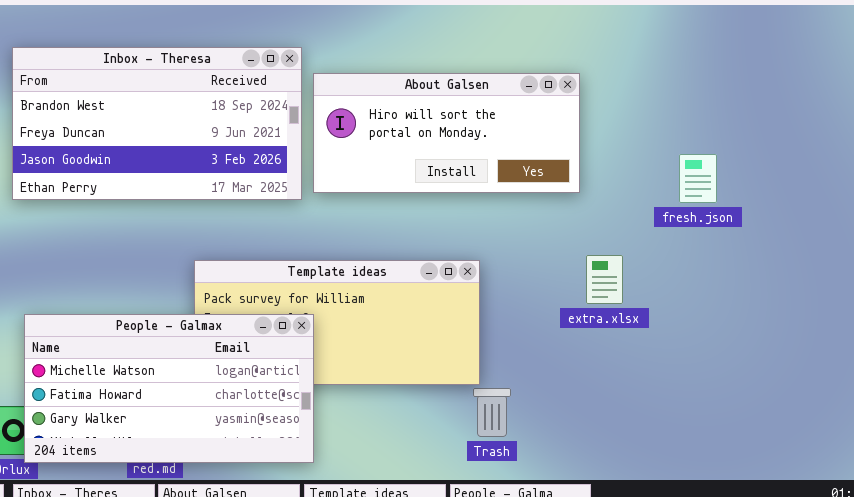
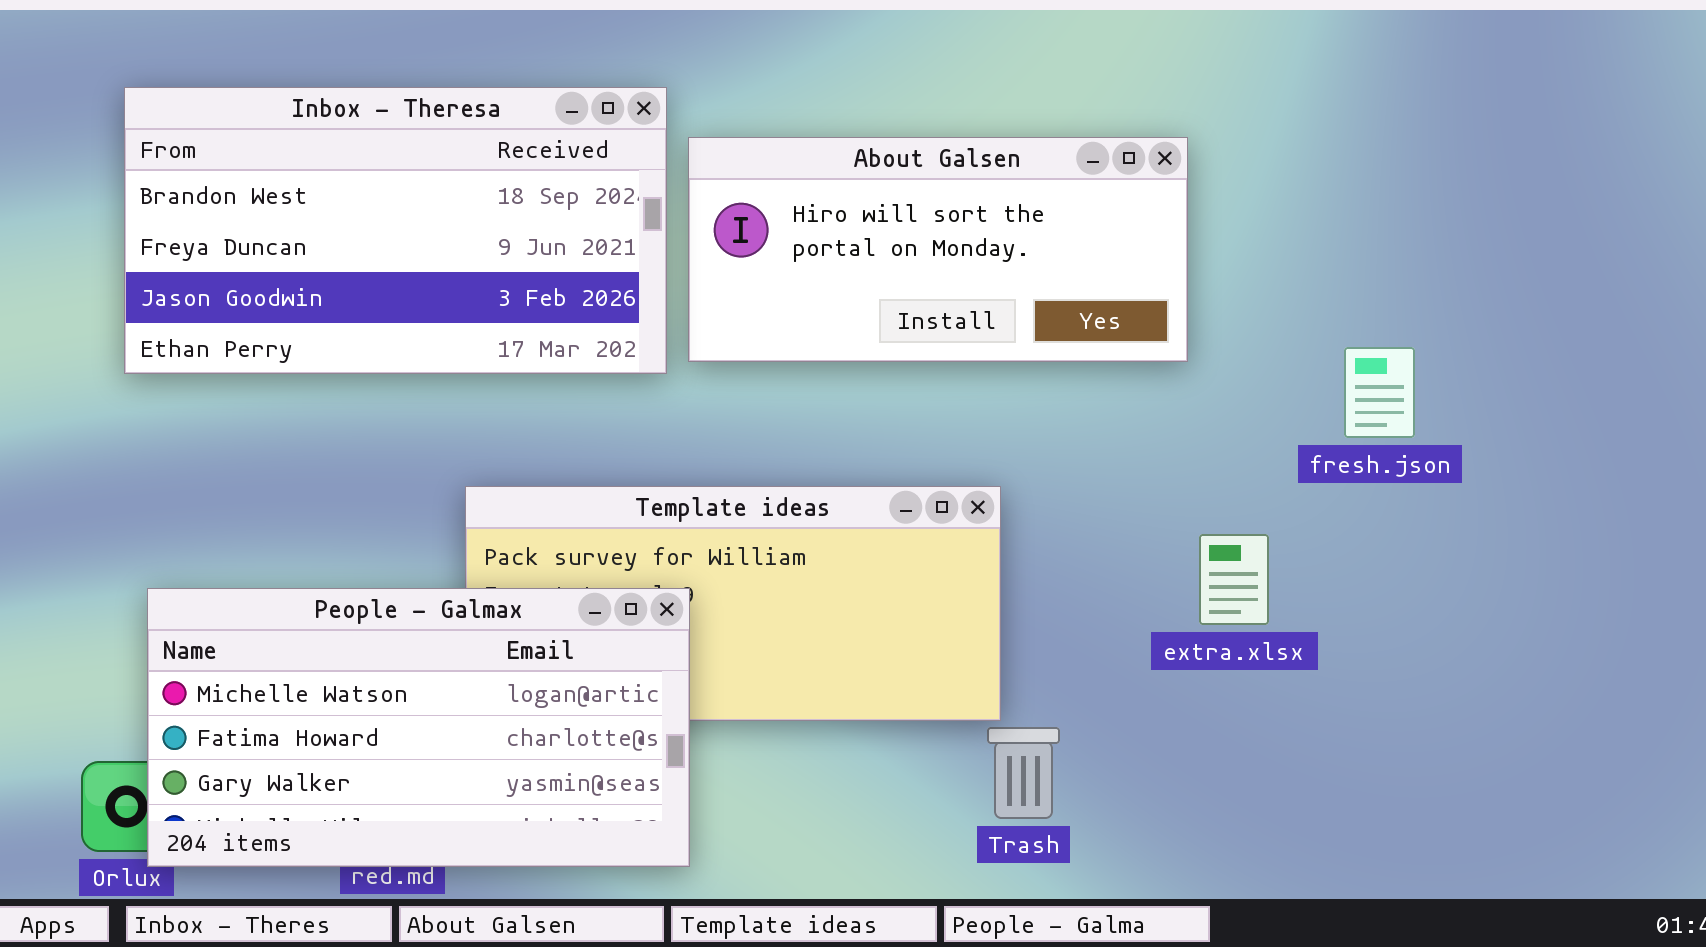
fresh.json: [679,154,717,203] -> [1344,347,1415,438], moved
extra.xlsx: [586,255,623,304] -> [1199,534,1269,625], moved

